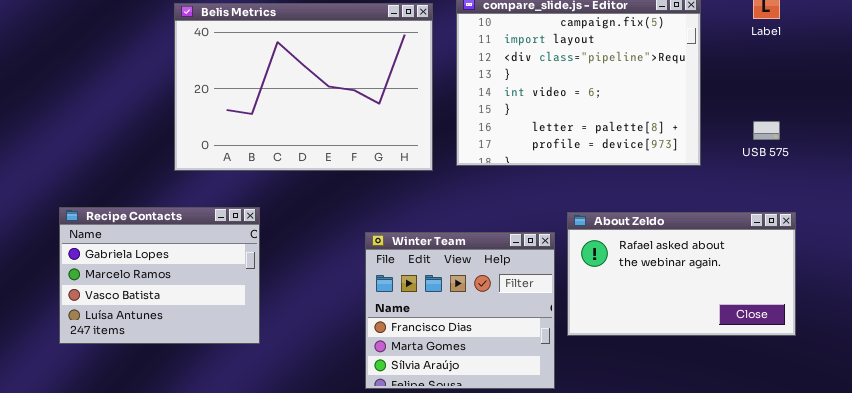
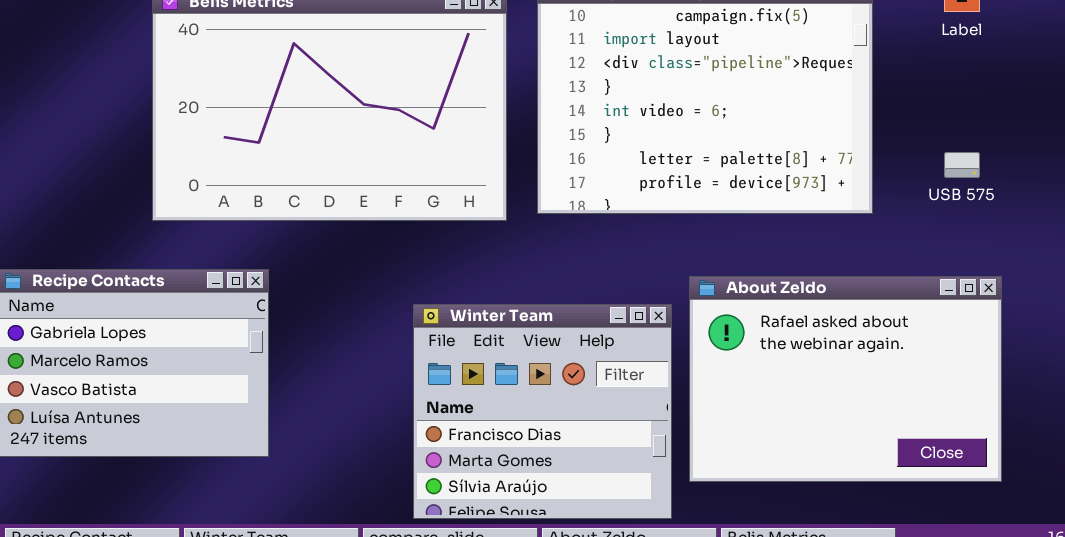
About Zeldo: [567,212,796,336] -> [689,276,1002,482], resized

